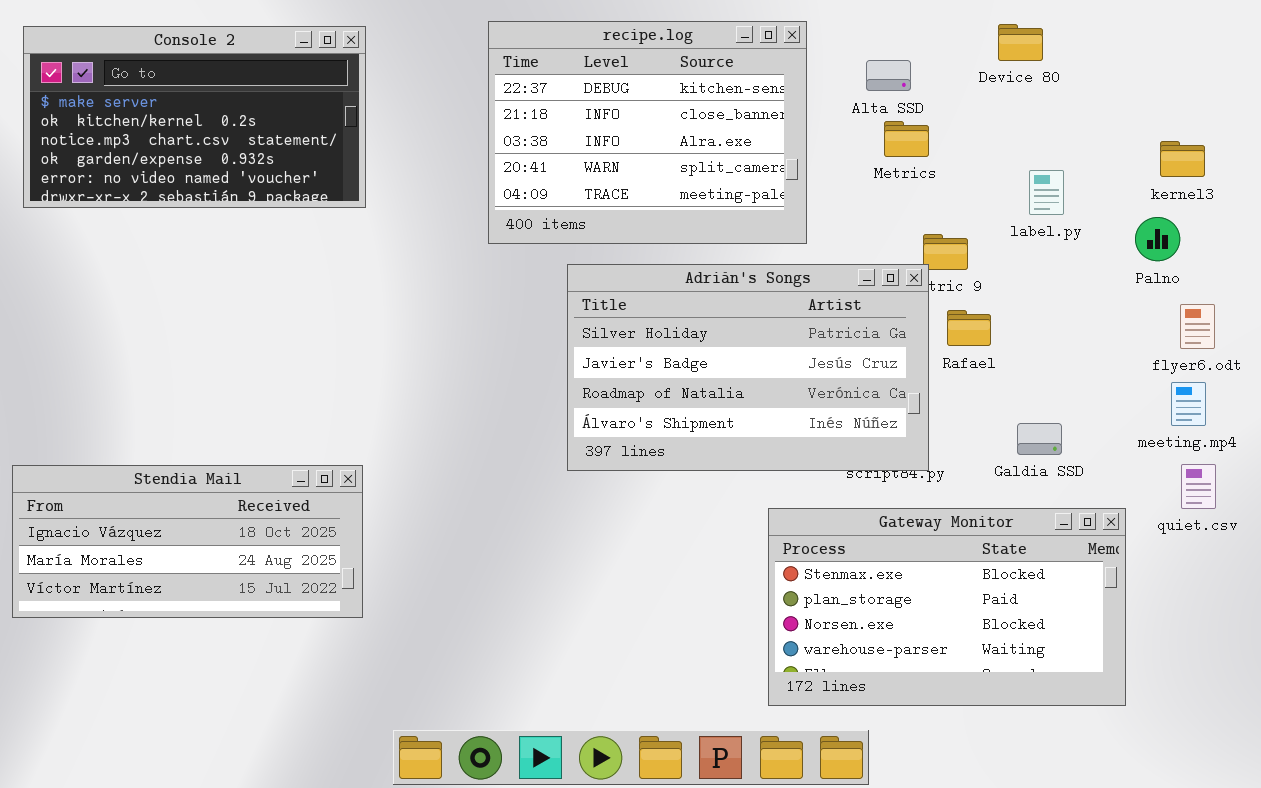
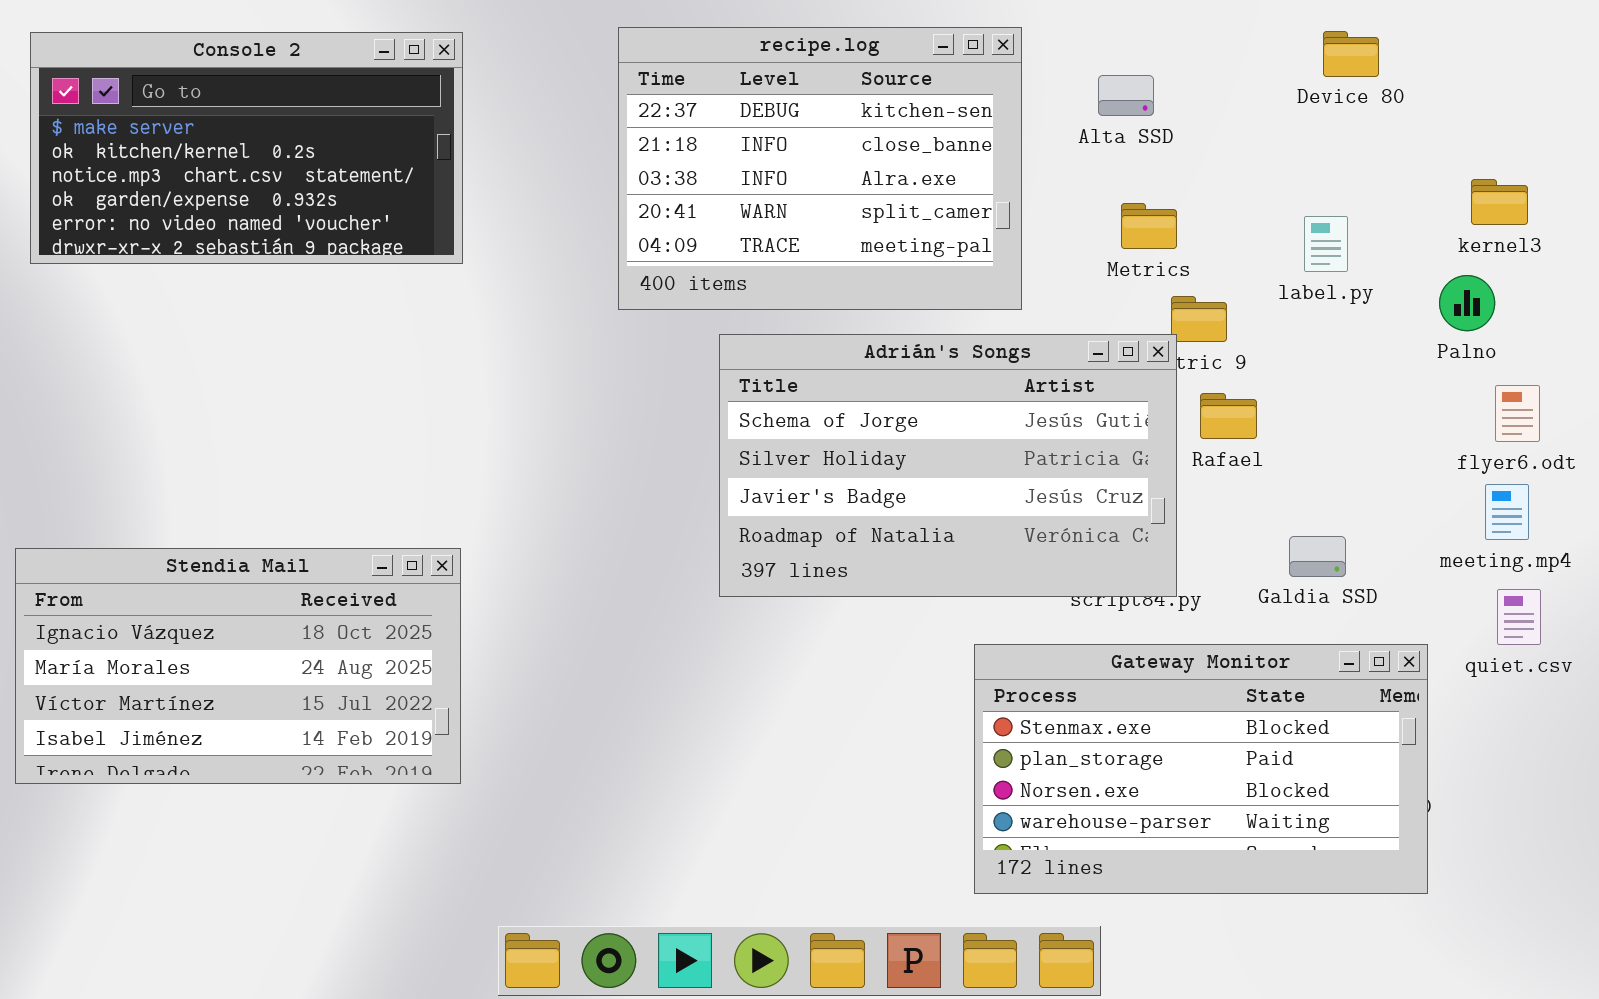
Device 80: [998,24,1043,61] -> [1323,31,1379,77], moved
Metrics: [884,121,929,157] -> [1121,203,1177,249], moved
Adrián's Songs: [567,264,929,471] -> [719,334,1177,597], scrolled up 1 row
Stendia Mail: [12,465,363,618] -> [15,548,461,784], resized

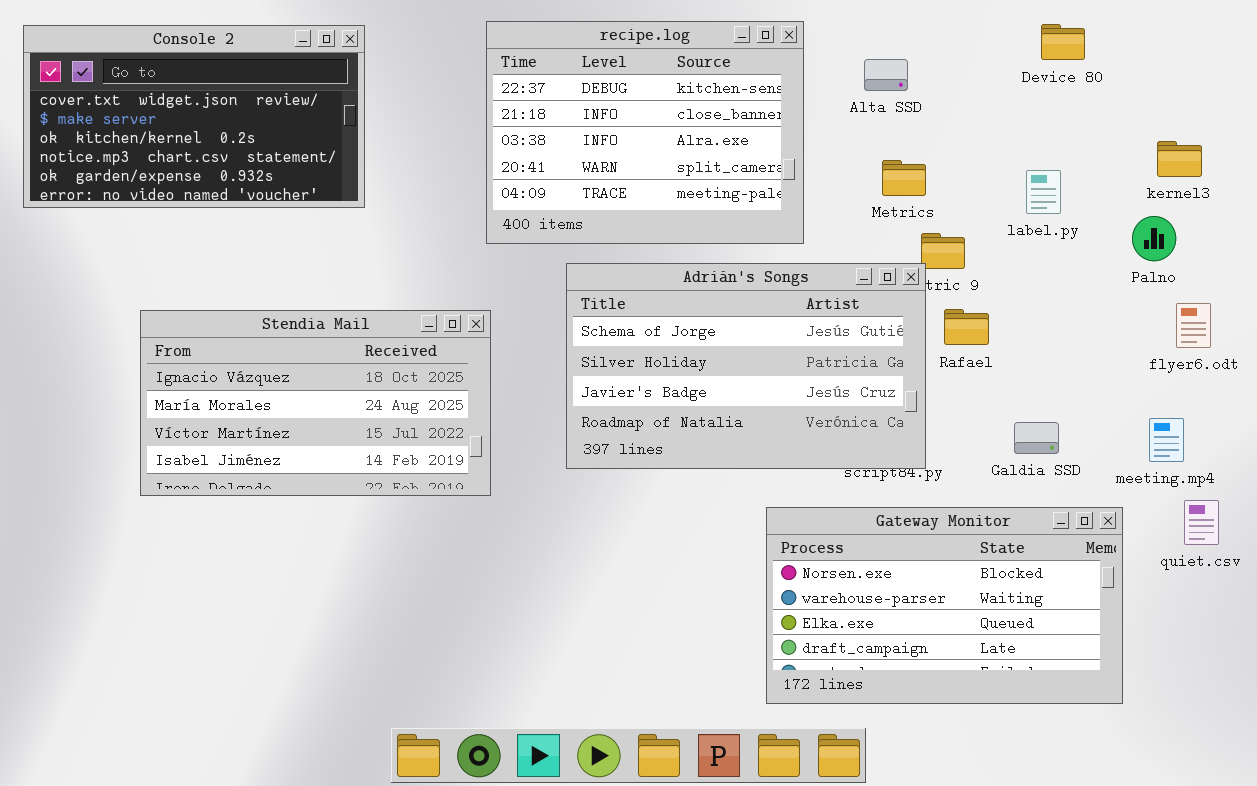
Console 2: [30,32,463,264] -> [23,25,365,208], scrolled up 1 row
meeting.mp4: [1485,484,1529,540] -> [1149,418,1184,462], moved
Stendia Mail: [15,548,461,784] -> [140,310,491,496], moved
quiet.csv: [1497,589,1541,645] -> [1184,500,1219,545], moved
Gateway Monitor: [974,644,1428,894] -> [766,507,1123,704], scrolled down 2 rows

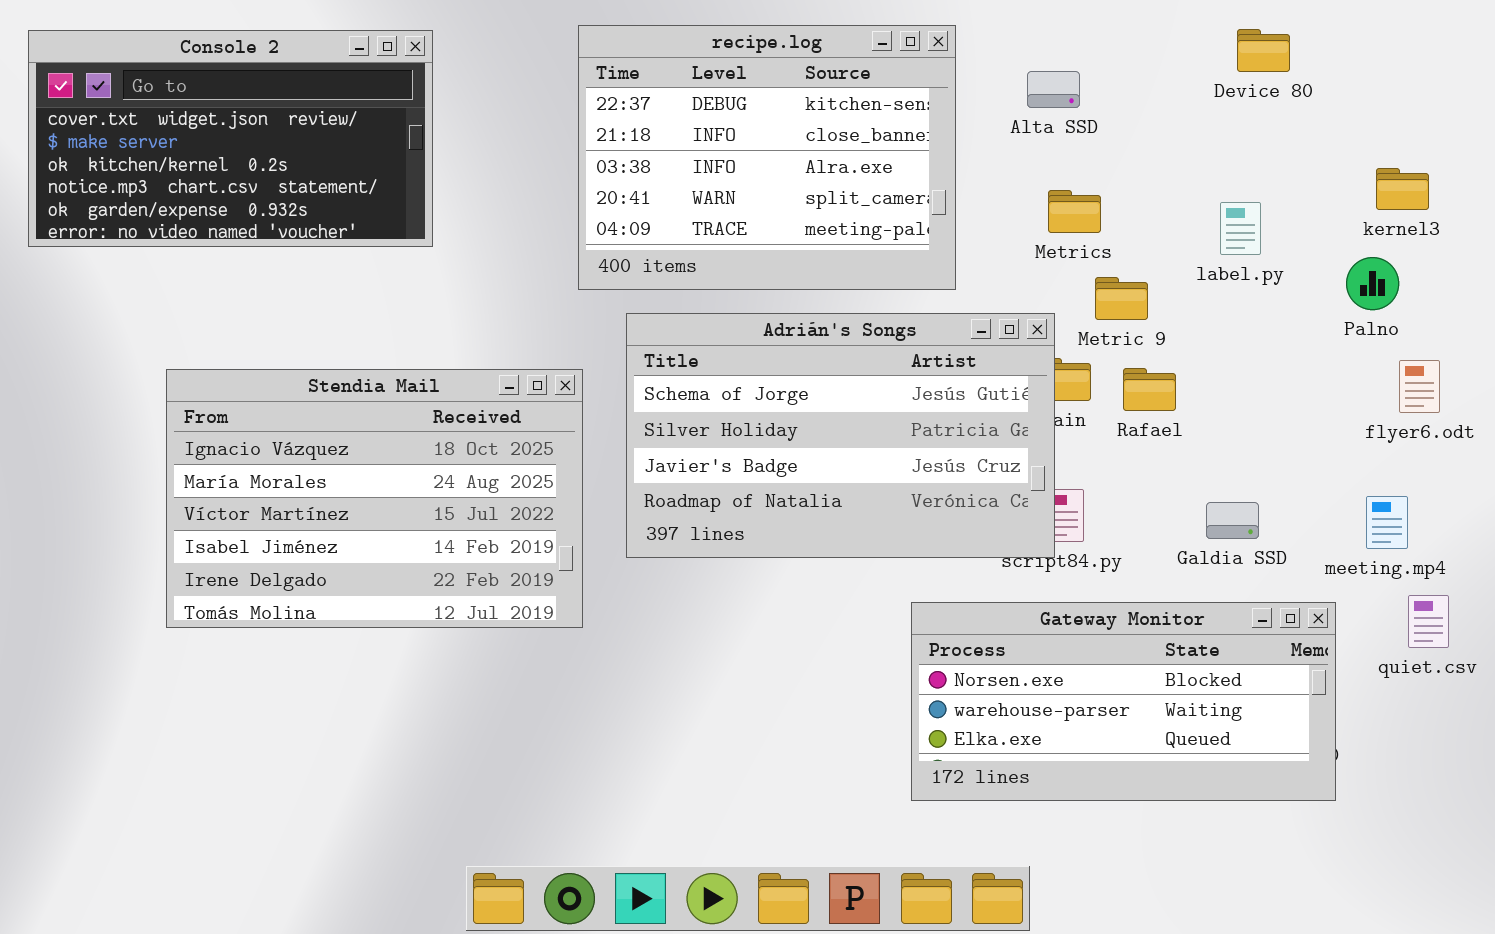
Adrián's Songs: [566,263,926,469] -> [626,313,1055,558], moved
Stendia Mail: [140,310,491,496] -> [166,369,583,628], resized
Gateway Monitor: [766,507,1123,704] -> [911,602,1336,801], resized

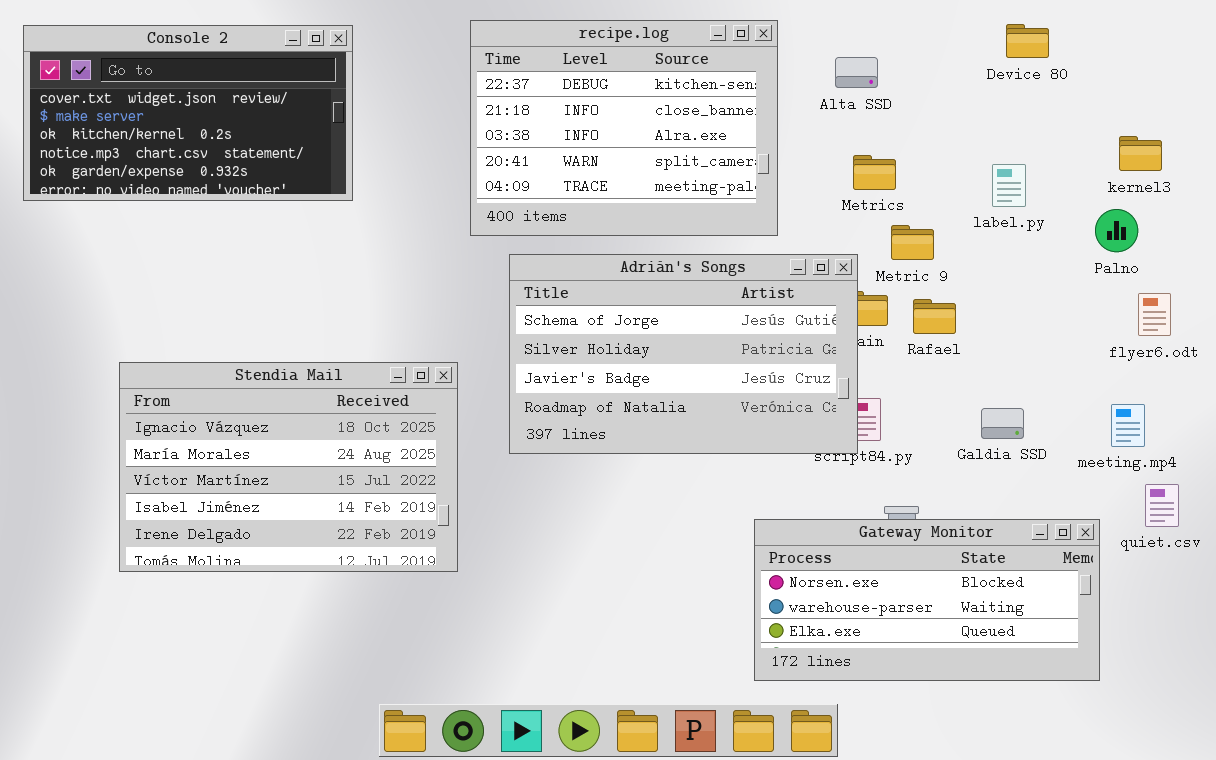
Stendia Mail: [166,369,583,628] -> [119,362,458,572], moved
Gateway Monitor: [911,602,1336,801] -> [754,519,1100,681], moved

